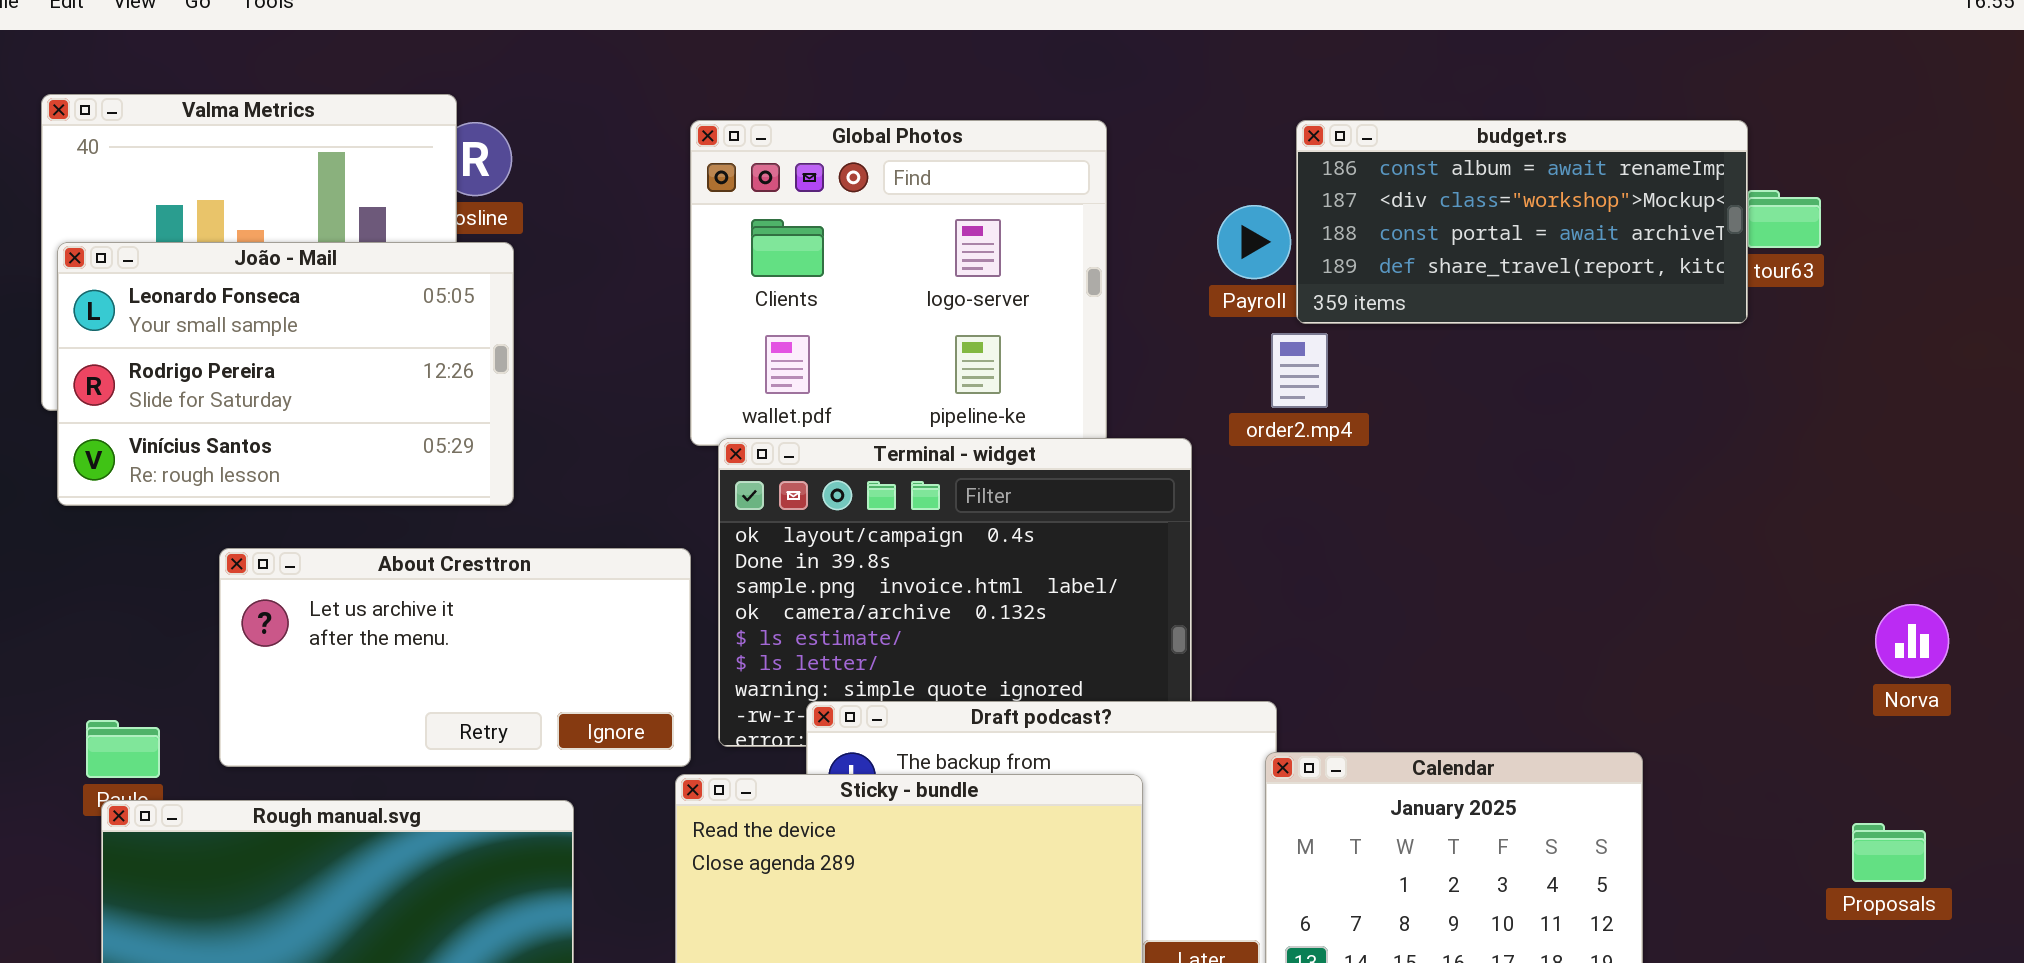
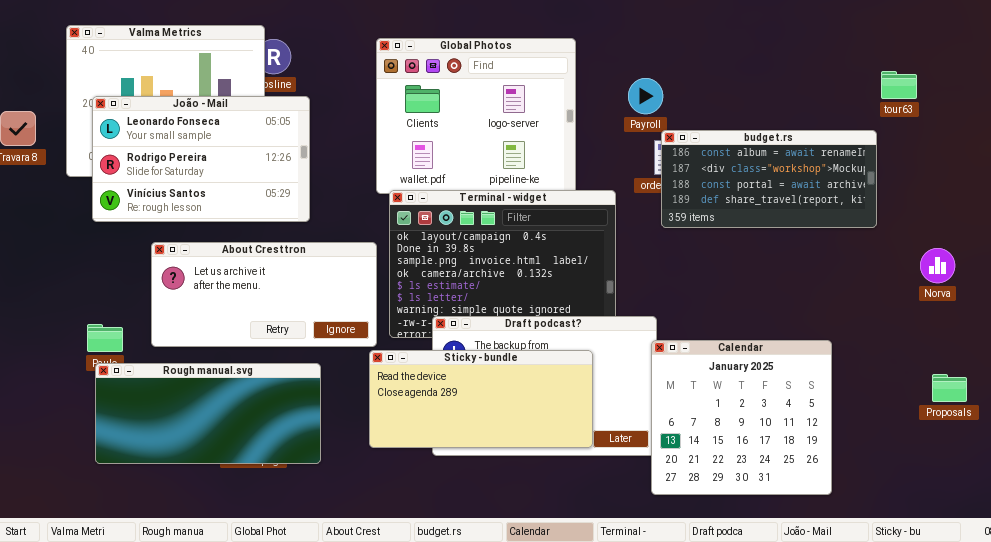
budget.rs: [1296,120,1748,324] -> [661,130,877,228], moved
João - Mail: [57,242,514,506] -> [92,96,310,222], moved
Norva: [1875,604,1949,678] -> [920,248,955,283], moved

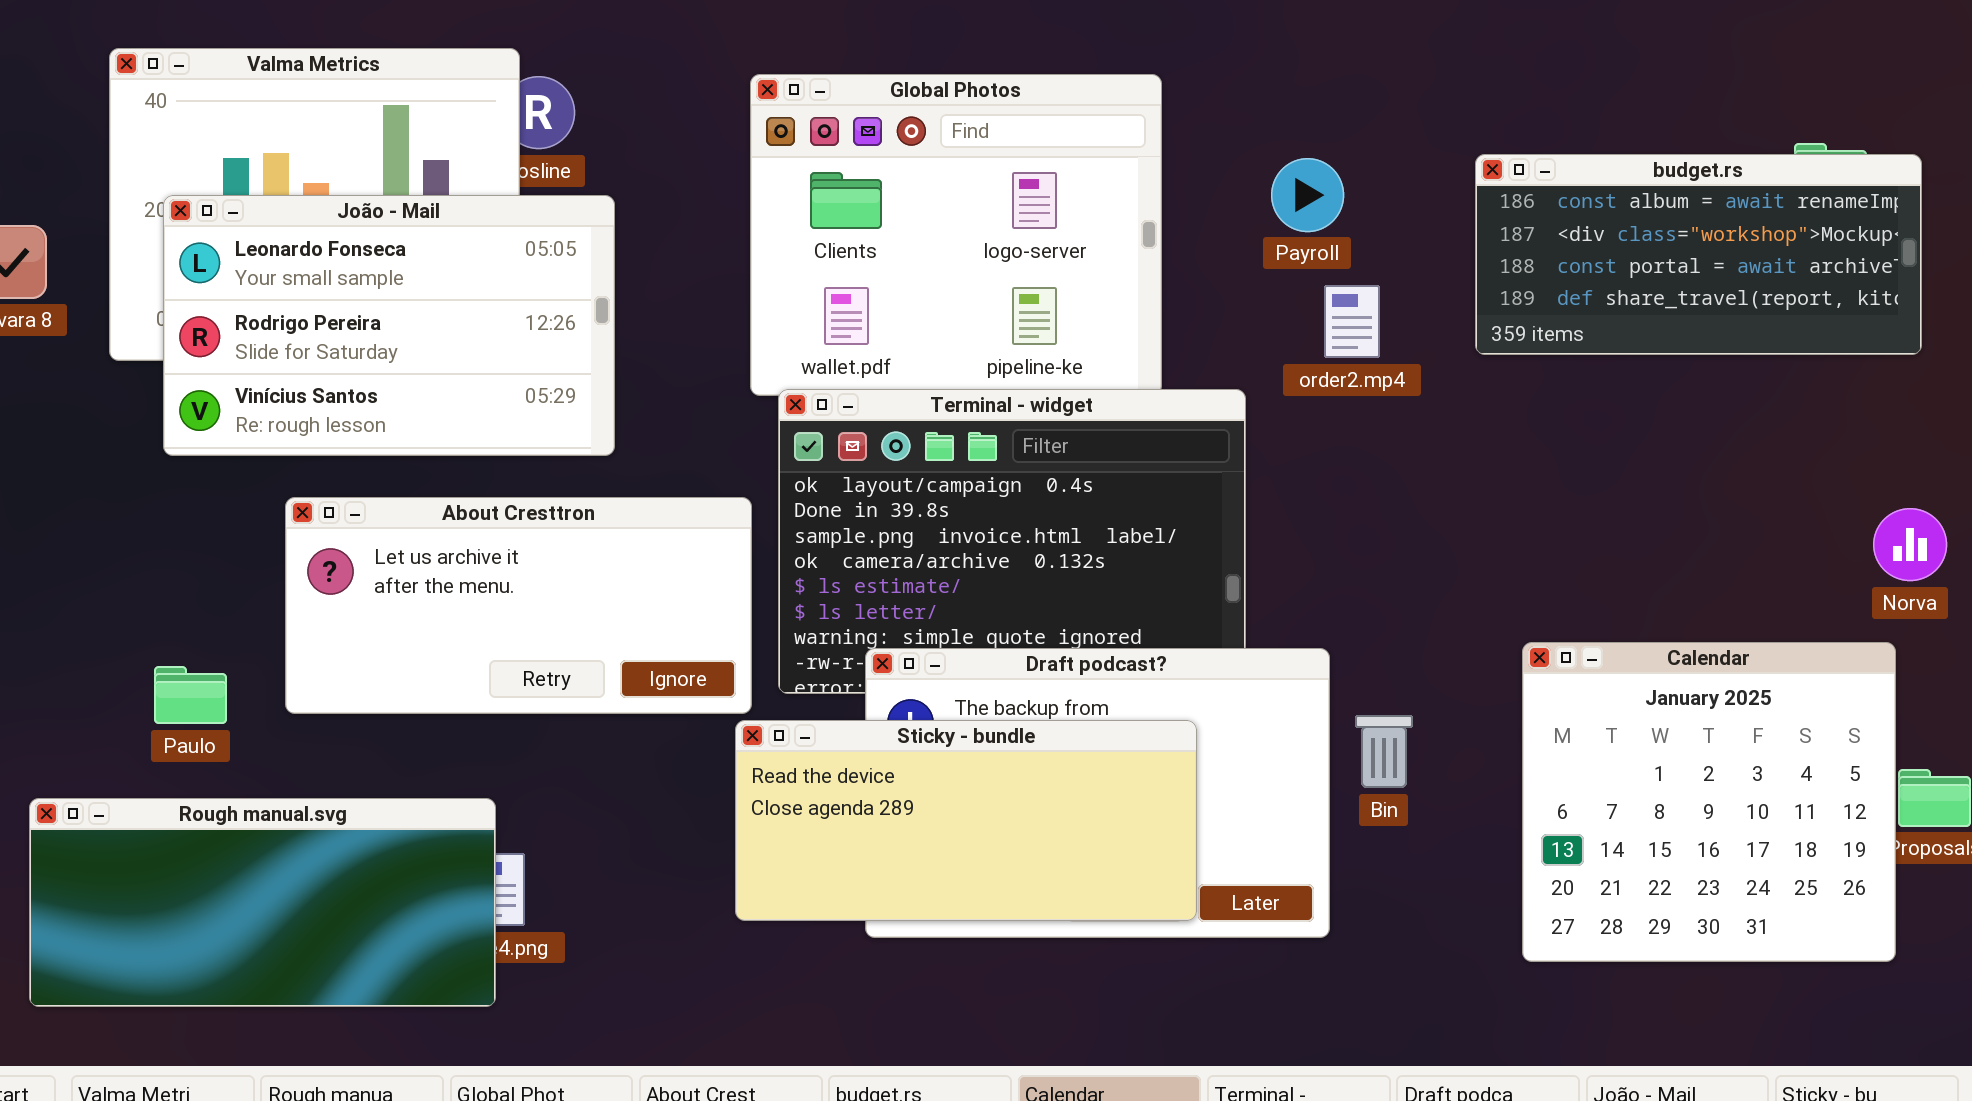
budget.rs: [661,130,877,228] -> [1475,154,1922,355], moved
Calendar: [651,340,832,495] -> [1522,642,1896,962], moved
Rough manual.svg: [95,363,321,464] -> [29,798,496,1007], moved

